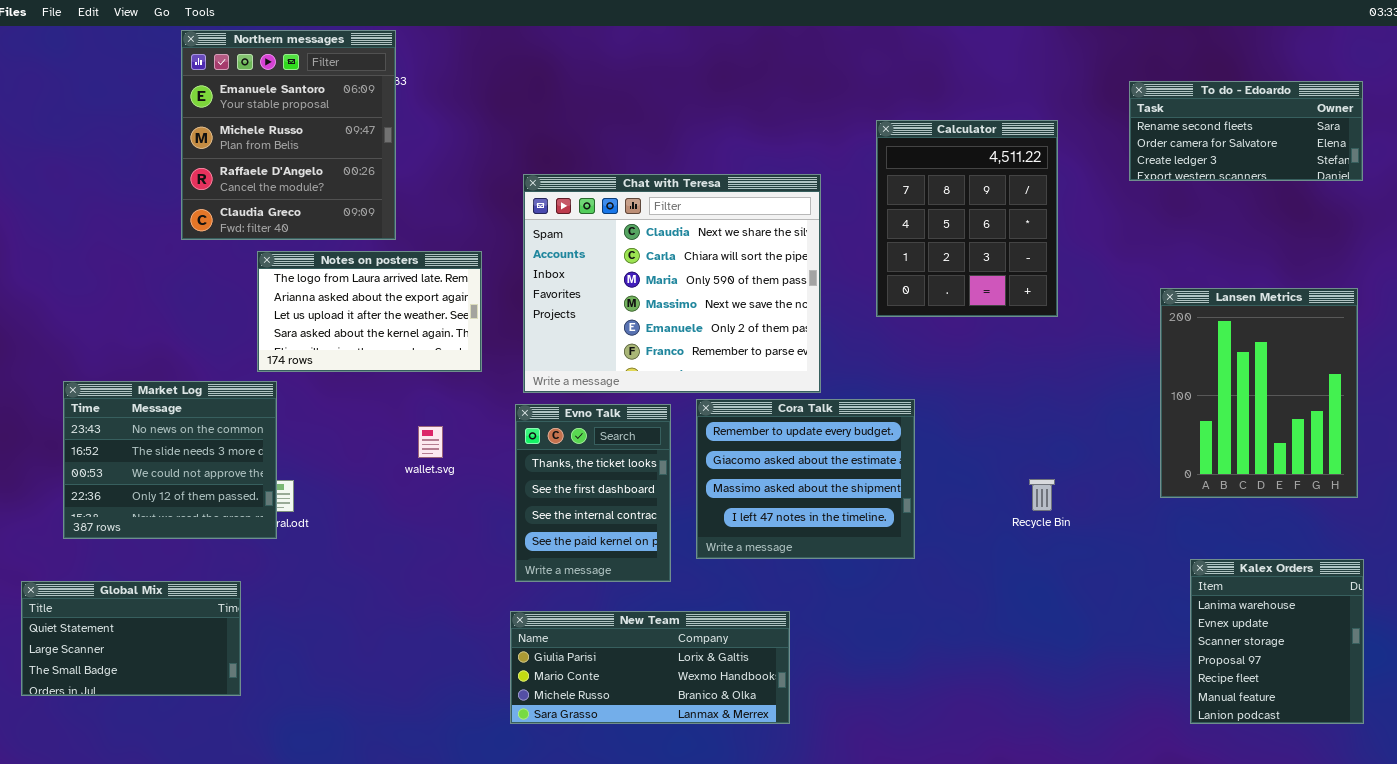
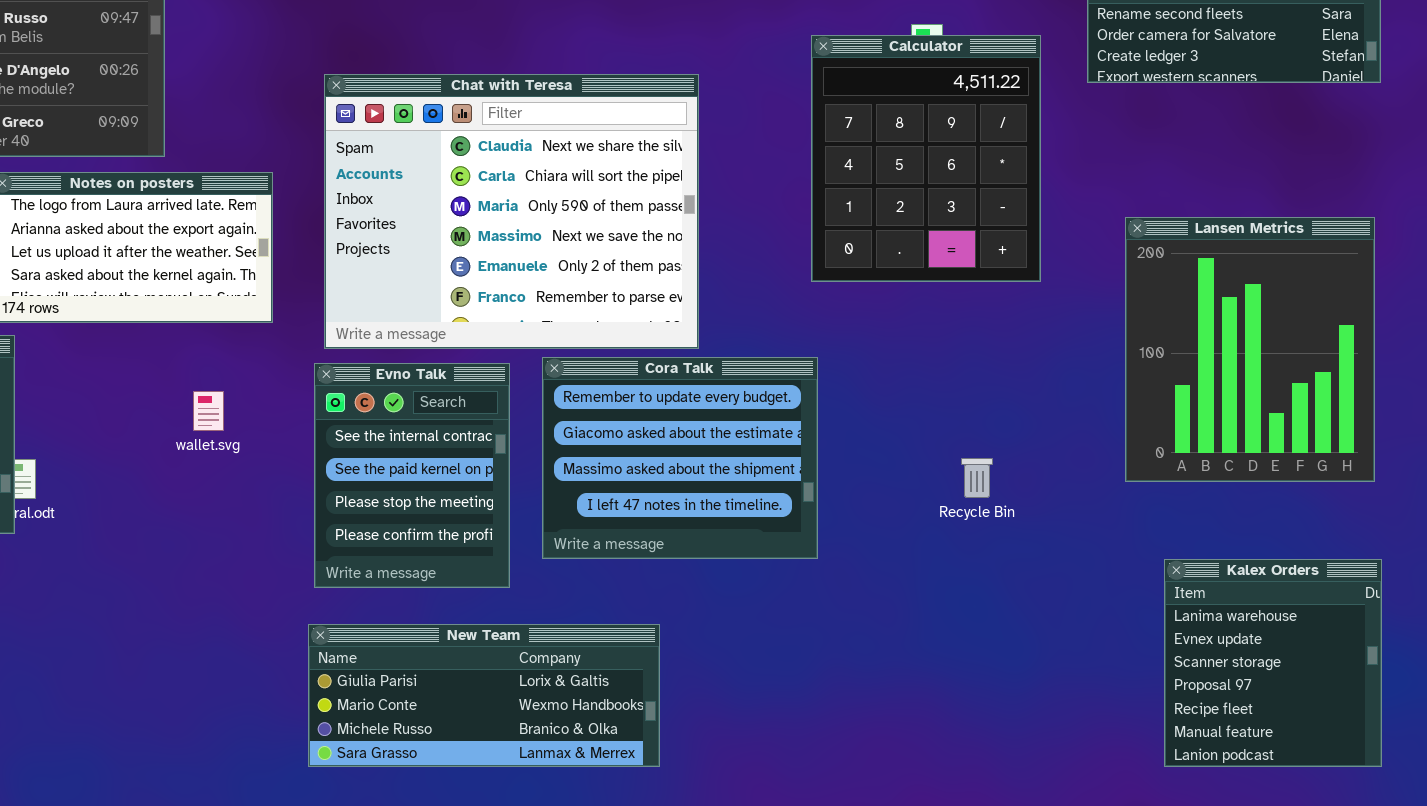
Calculator: [876,120,1058,317] -> [811,35,1041,282], moved
Evno Talk: [515,404,671,582] -> [314,363,510,588], scrolled down 2 rows

